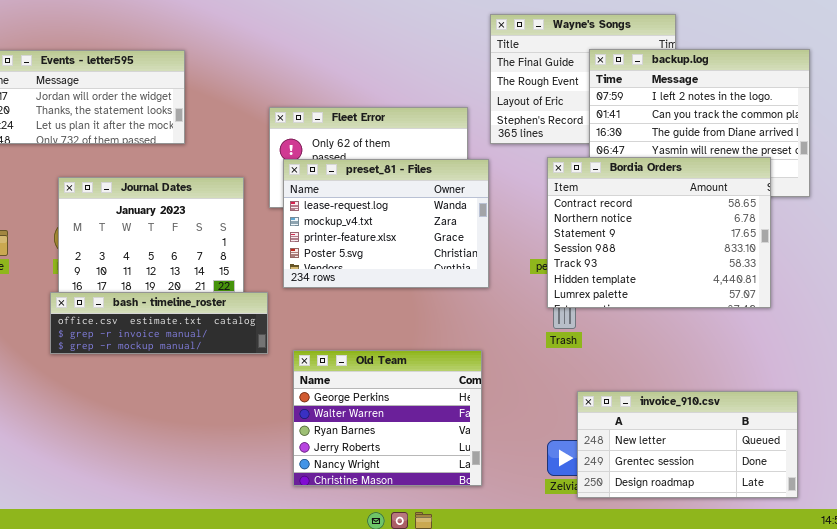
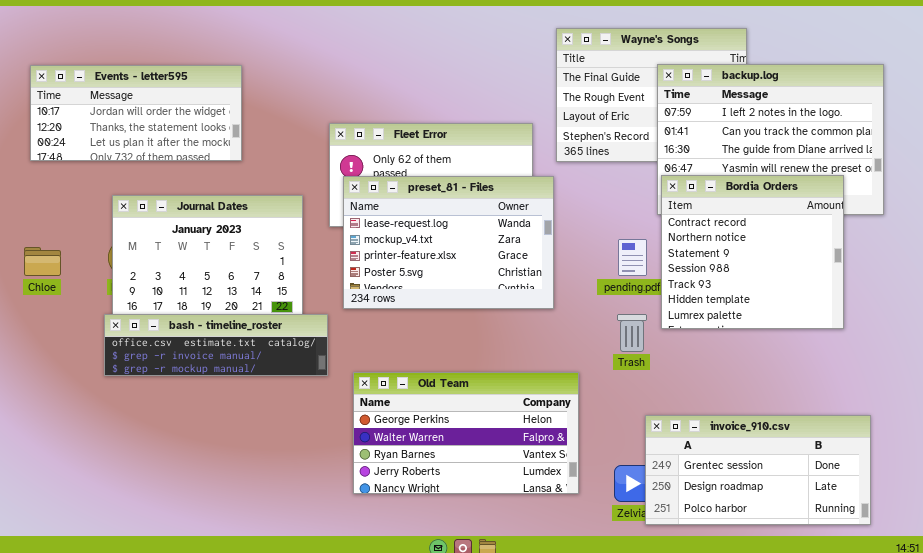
Bordia Orders: [547,157,771,308] -> [661,175,844,329], resized
Old Team: [293,350,482,486] -> [353,372,579,494], resized
invoice_910.csv: [577,391,798,498] -> [645,415,871,525], scrolled down 1 row

